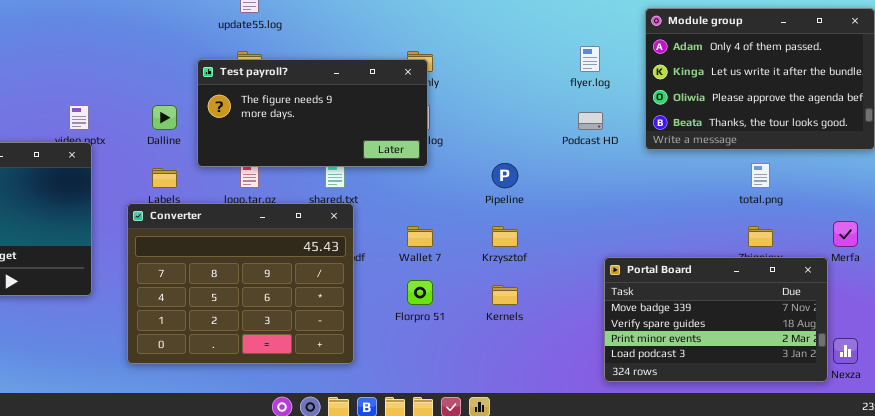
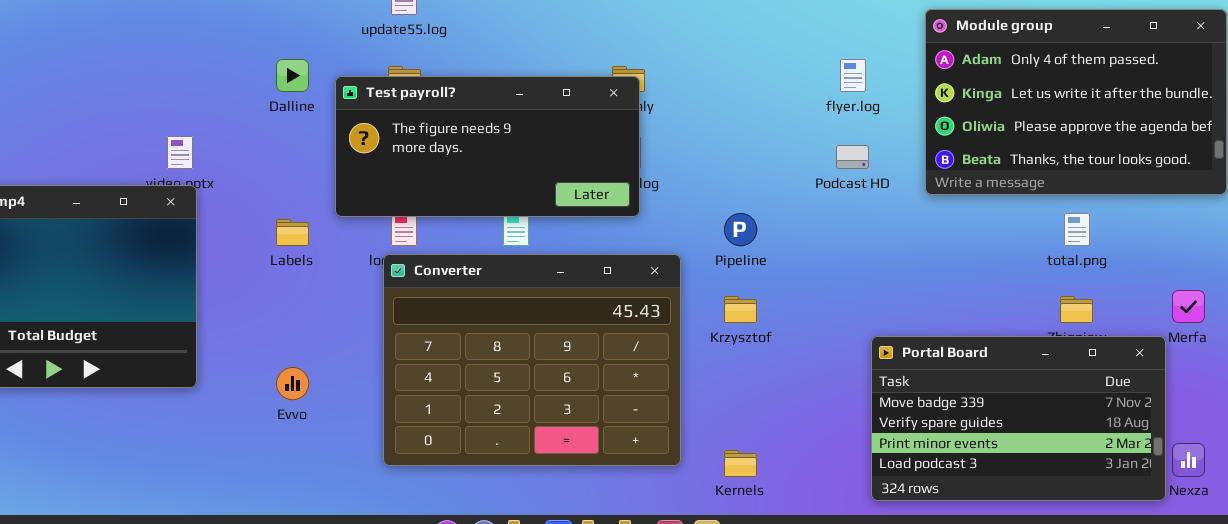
Dalline: [152,105,177,130] -> [276,59,309,92], moved
Converter: [127,203,354,364] -> [383,254,681,466], moved
Kernels: [492,285,518,305] -> [724,450,757,477], moved

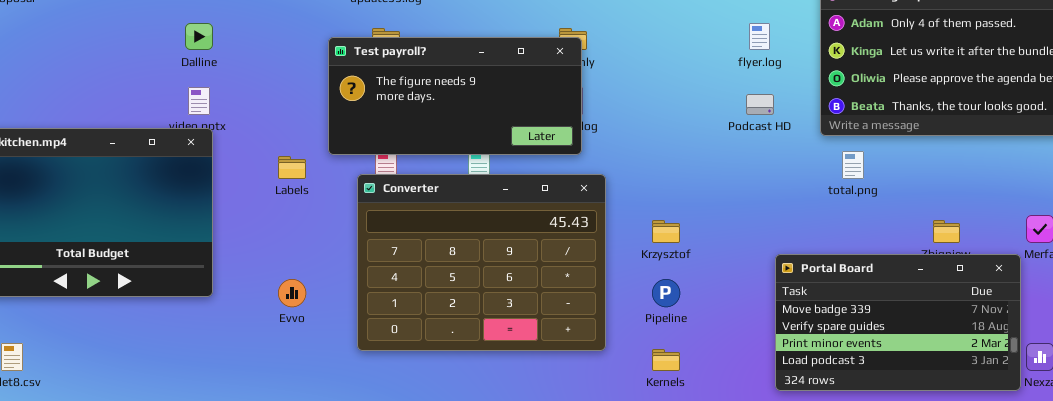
Dalline: [276,59,309,92] -> [185,23,213,50], moved
Pipeline: [724,213,757,246] -> [652,279,680,307], moved
total.png: [1064,213,1090,246] -> [842,151,864,179], moved
Converter: [383,254,681,466] -> [357,174,606,351], moved

